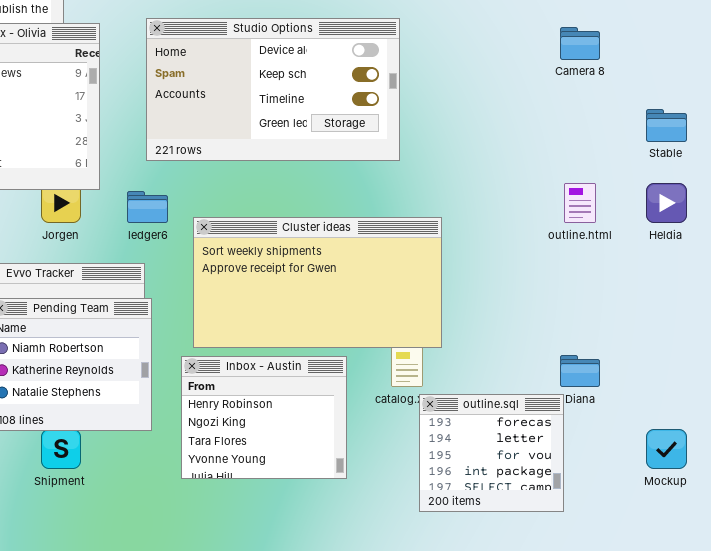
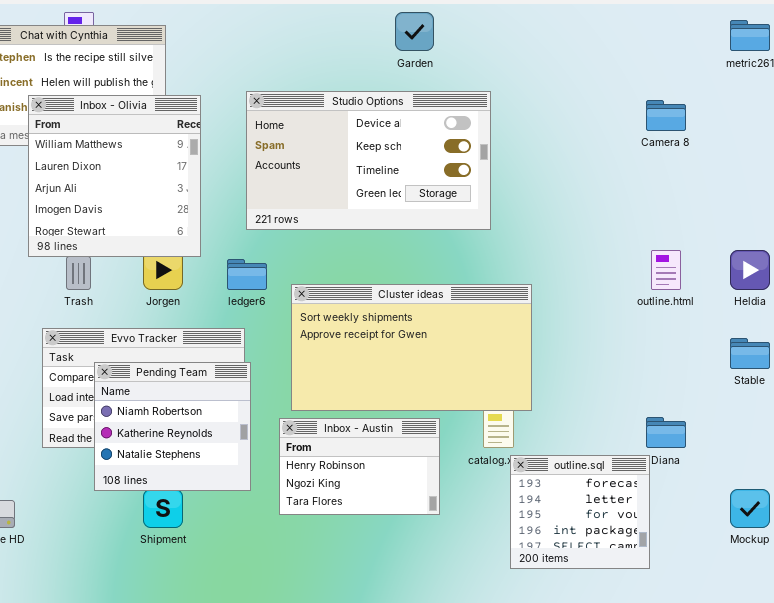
Stable: [646,109,687,142] -> [730,338,770,369], moved
Inbox - Austin: [181,356,347,479] -> [279,418,440,515], resized

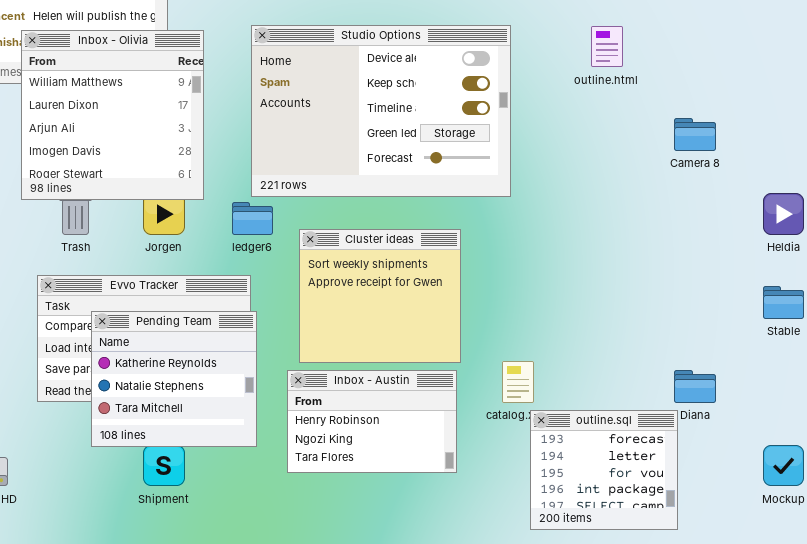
Studio Options: [246,91,491,230] -> [251,25,511,197], resized
Camera 8: [646,100,686,131] -> [674,118,716,151], moved
outline.html: [651,250,681,290] -> [591,26,623,67], moved
Cluster ideas: [291,284,532,411] -> [299,229,461,363], resized
Pending Team: [94,362,251,491] -> [91,311,257,447], scrolled down 1 row

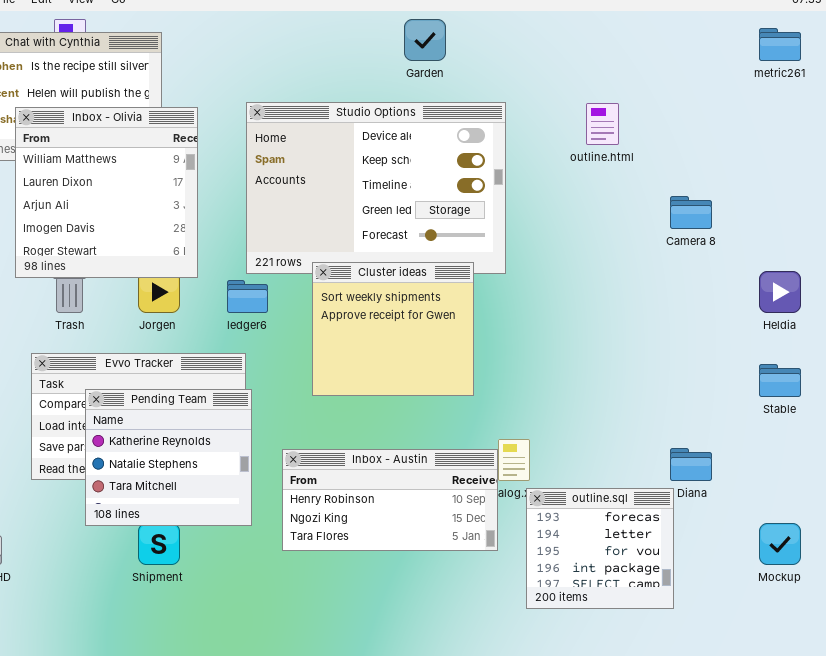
Cluster ideas: [299,229,461,363] -> [312,262,474,396], moved
Inbox - Austin: [287,370,457,473] -> [282,449,498,551], resized

